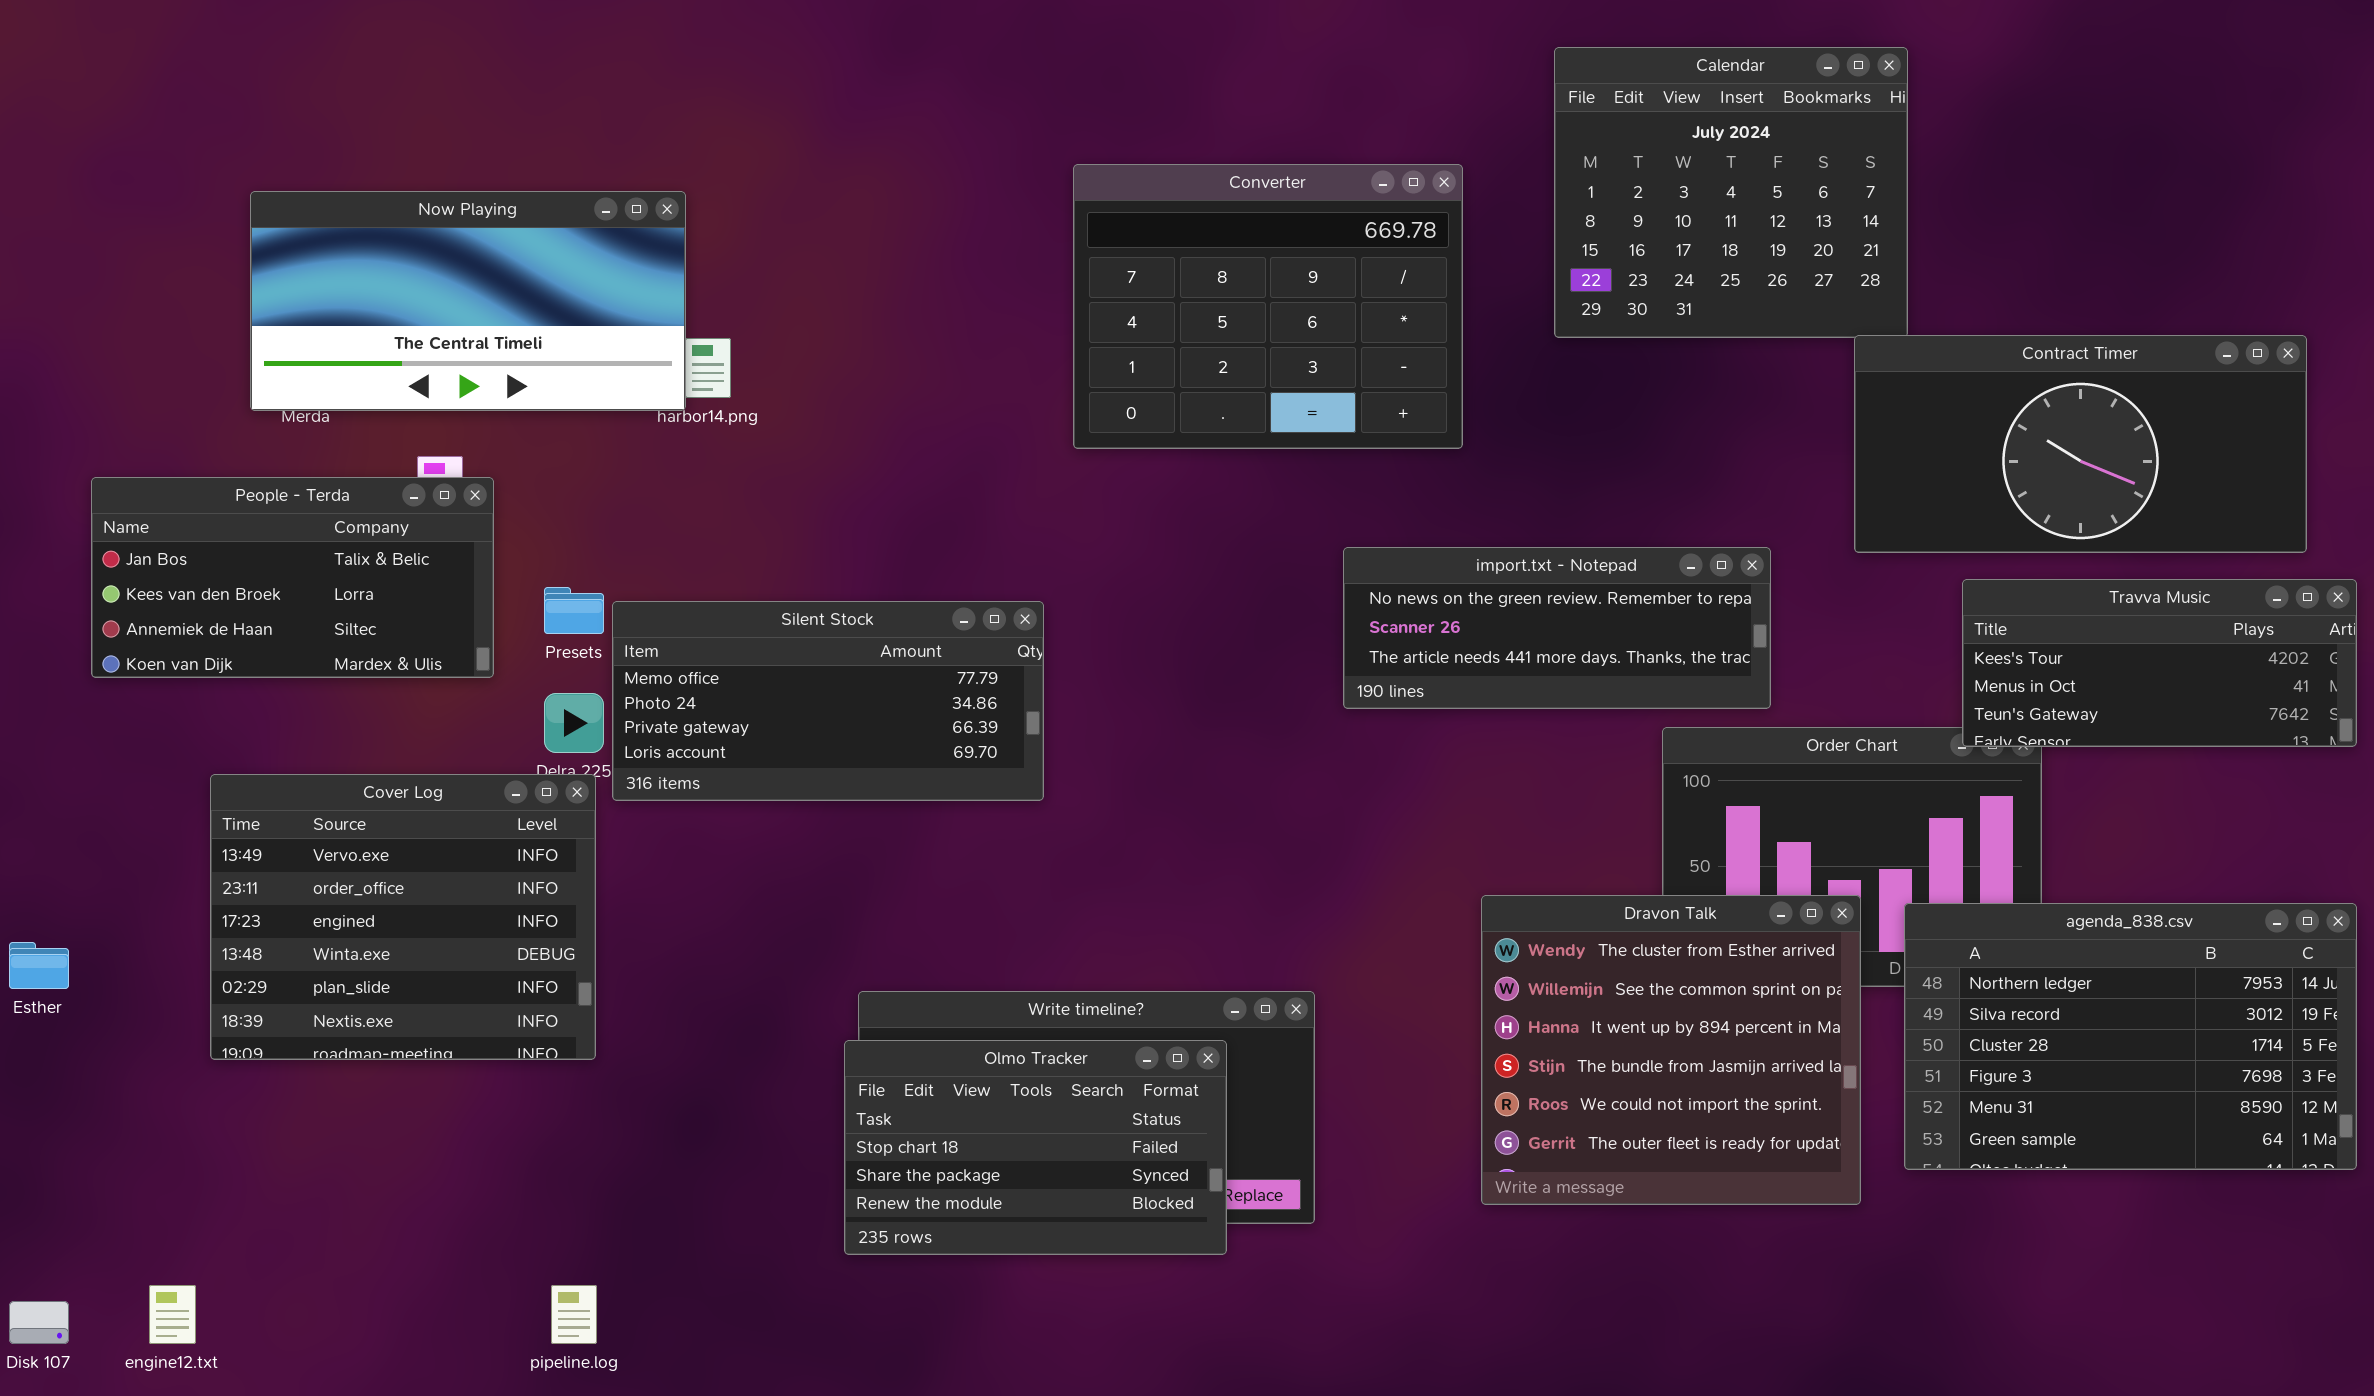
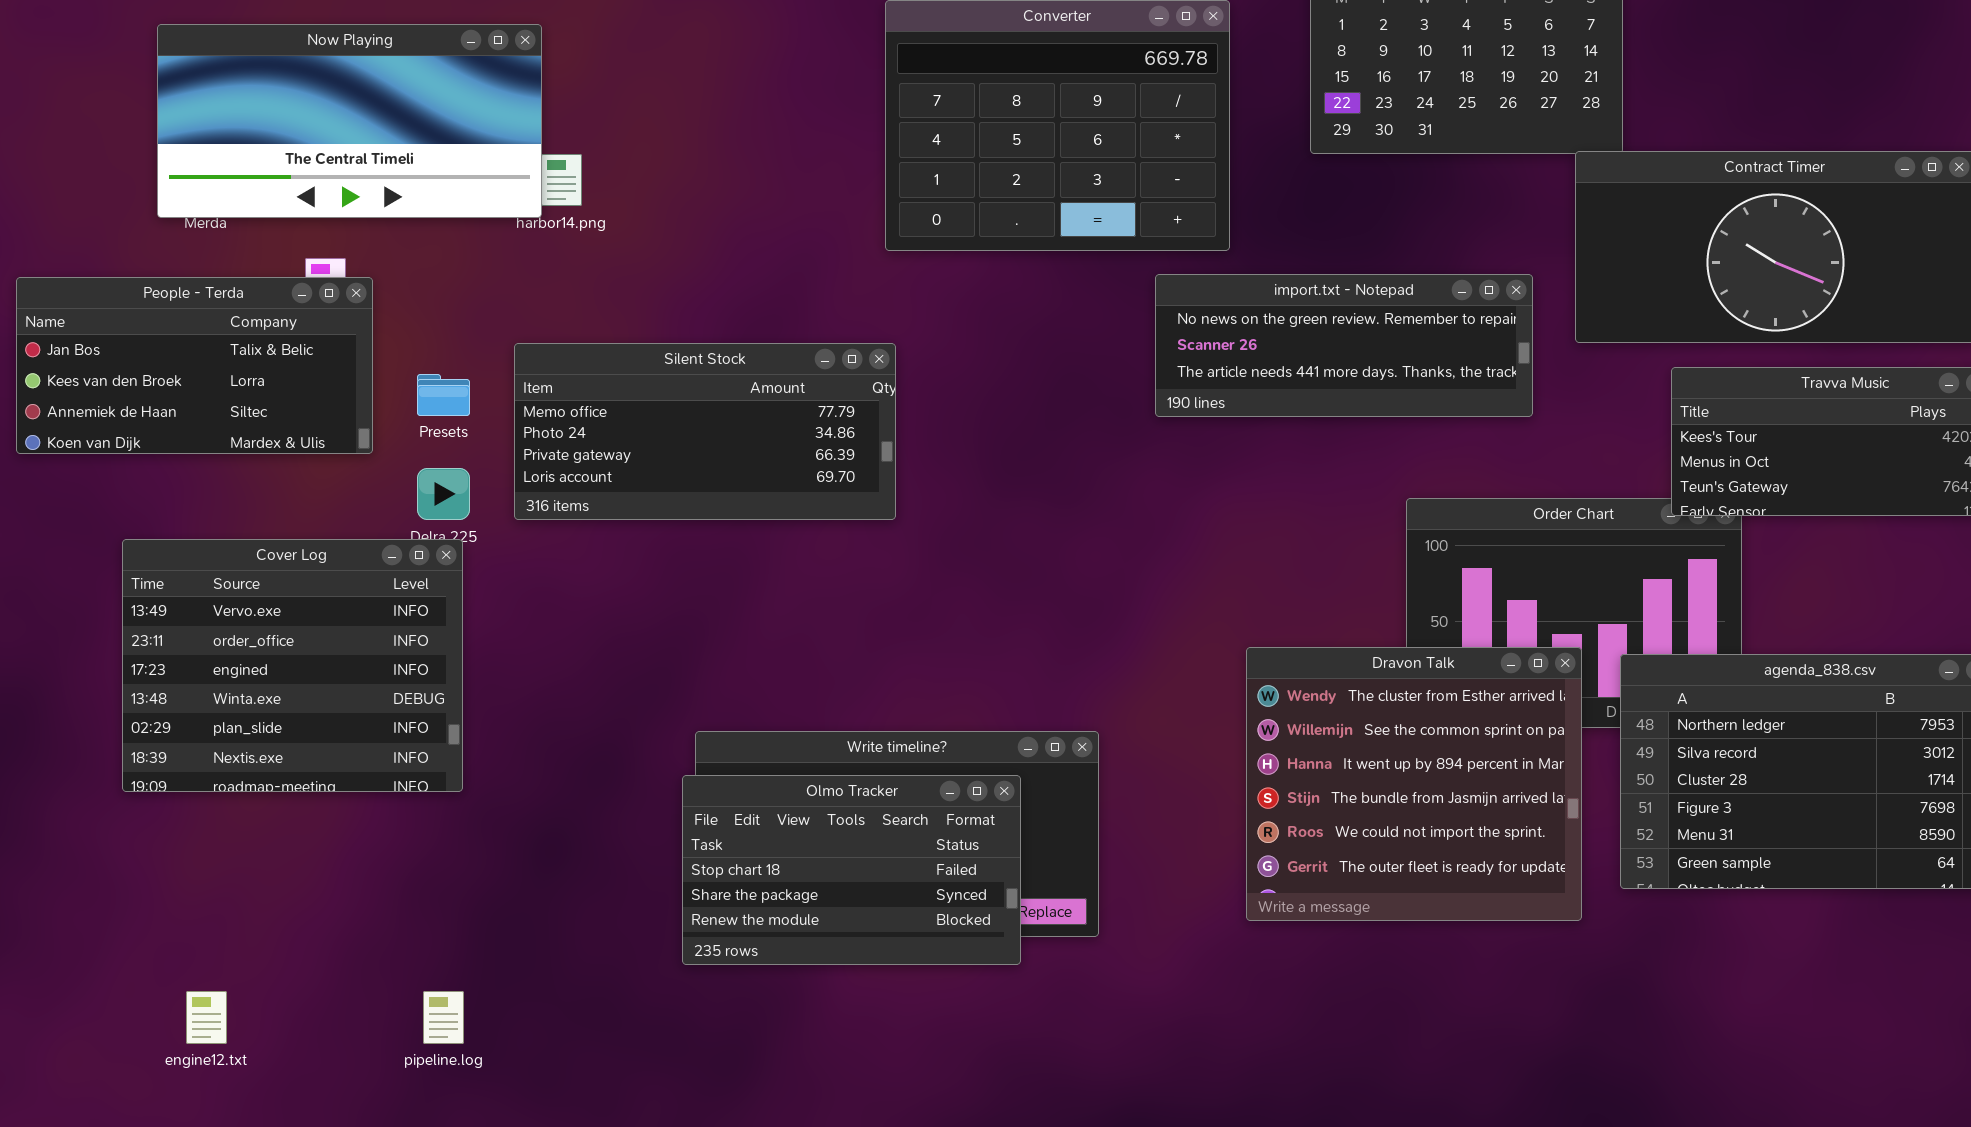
import.txt - Notepad: [1343,547,1771,709] -> [1155,274,1533,417], moved
Silent Stock: [612,601,1044,801] -> [514,343,896,520], moved
engine12.txt: [149,1285,196,1344] -> [186,991,227,1044], moved

